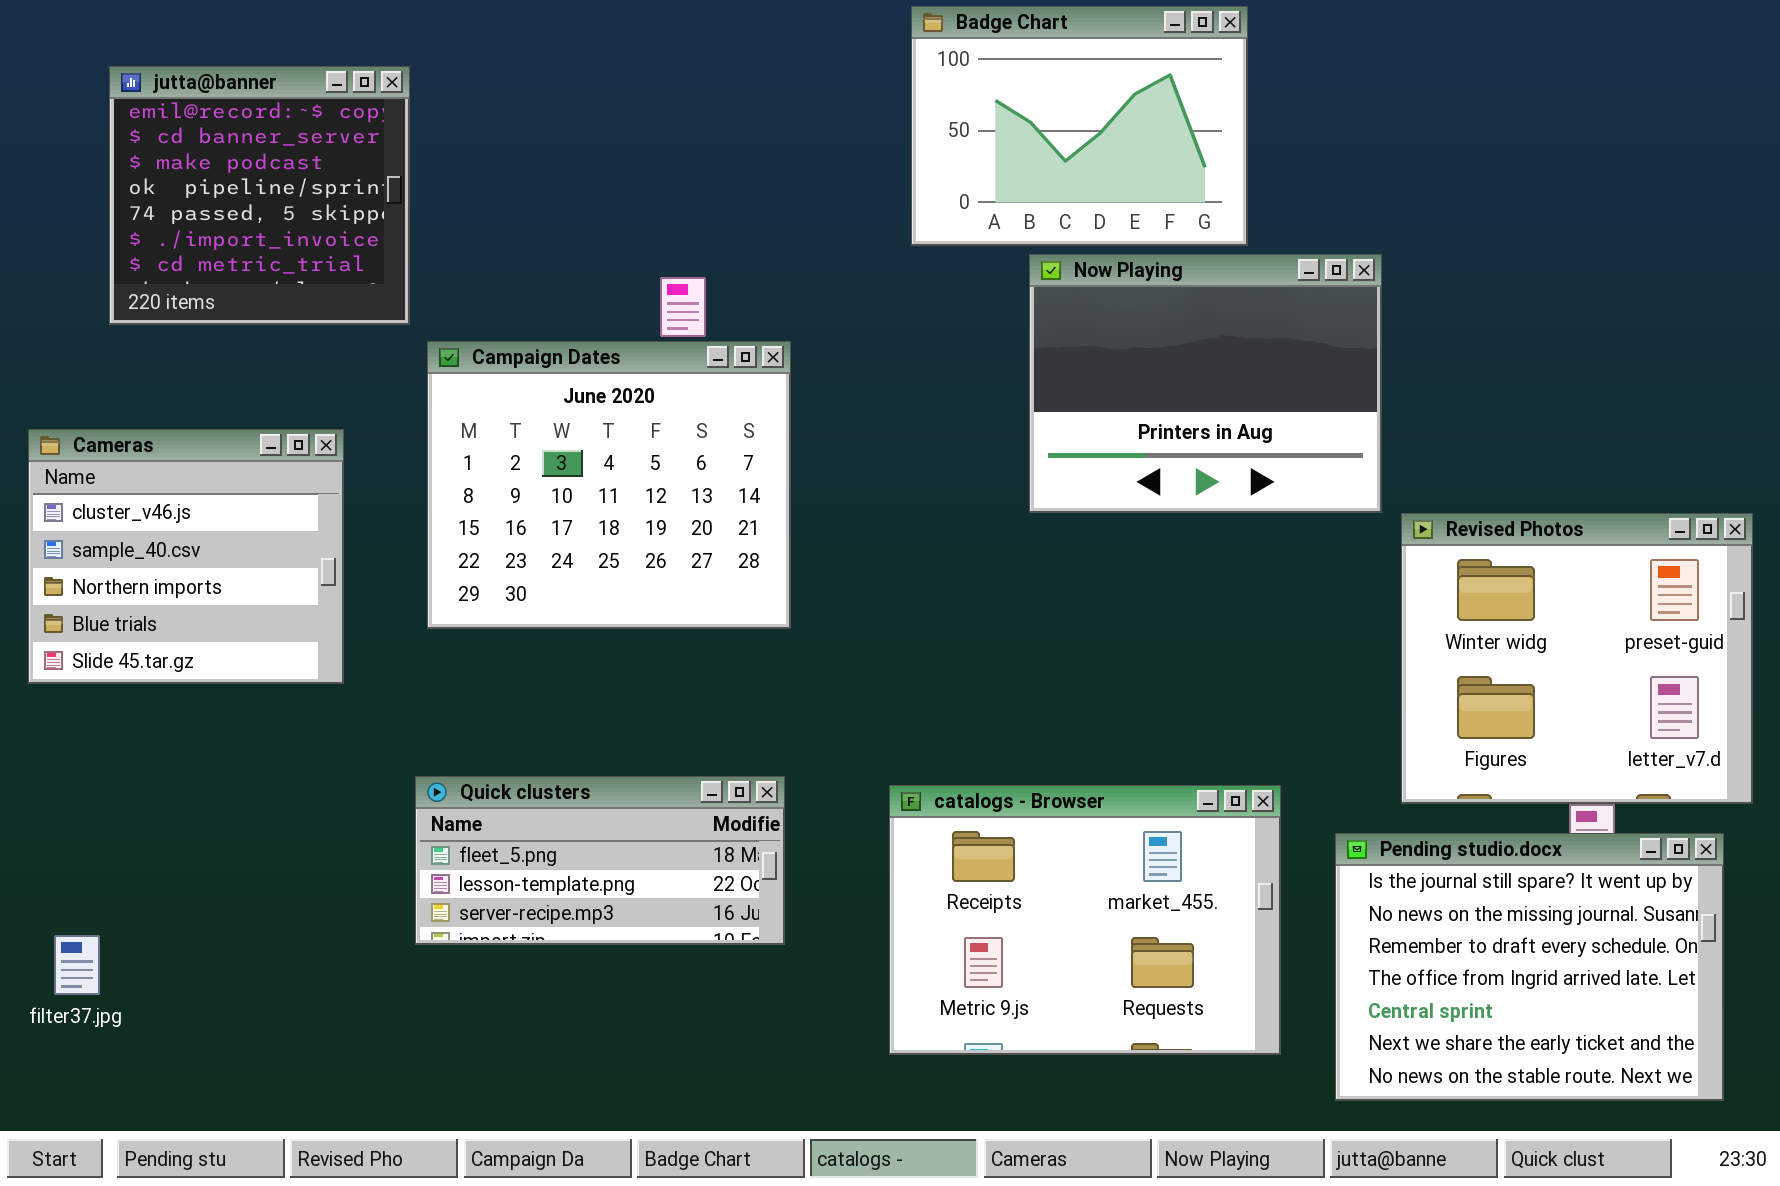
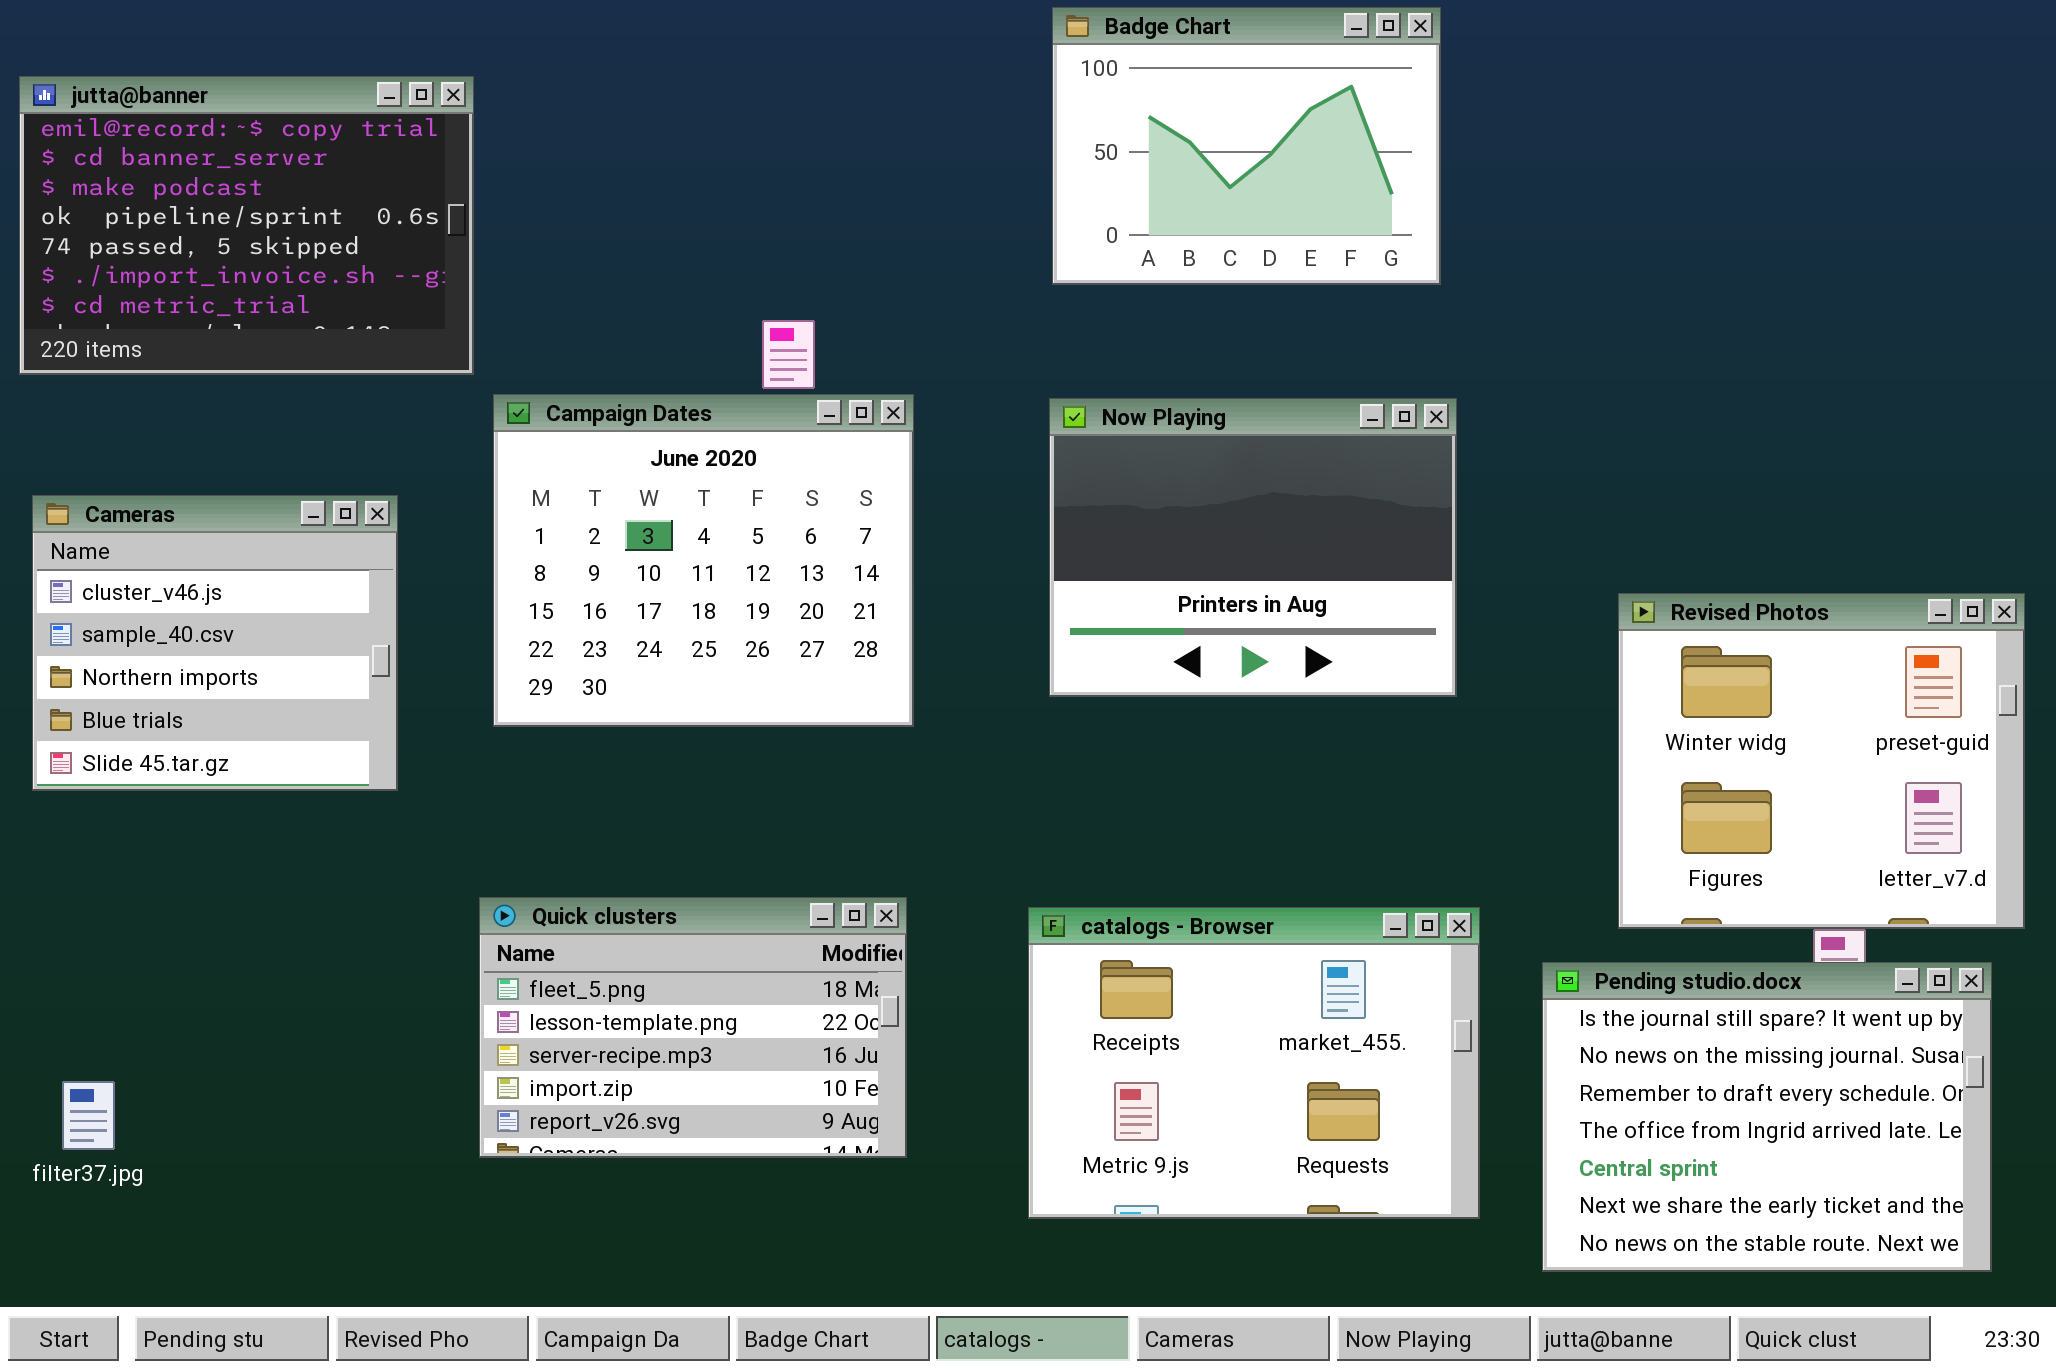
jutta@banner: [109,66,410,325] -> [19,76,474,375], resized
Now Playing: [1029,254,1382,513] -> [1049,398,1457,697], moved
Quick clusters: [415,776,785,945] -> [479,897,907,1158], resized

